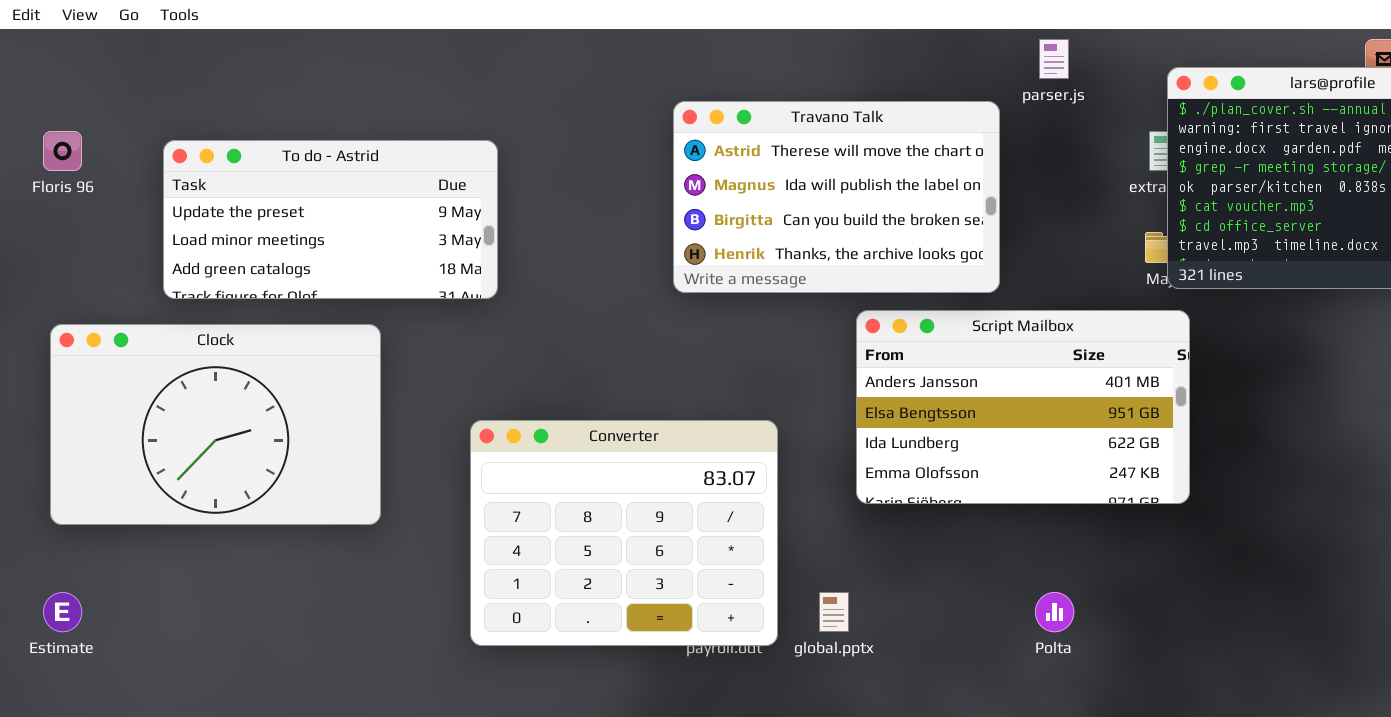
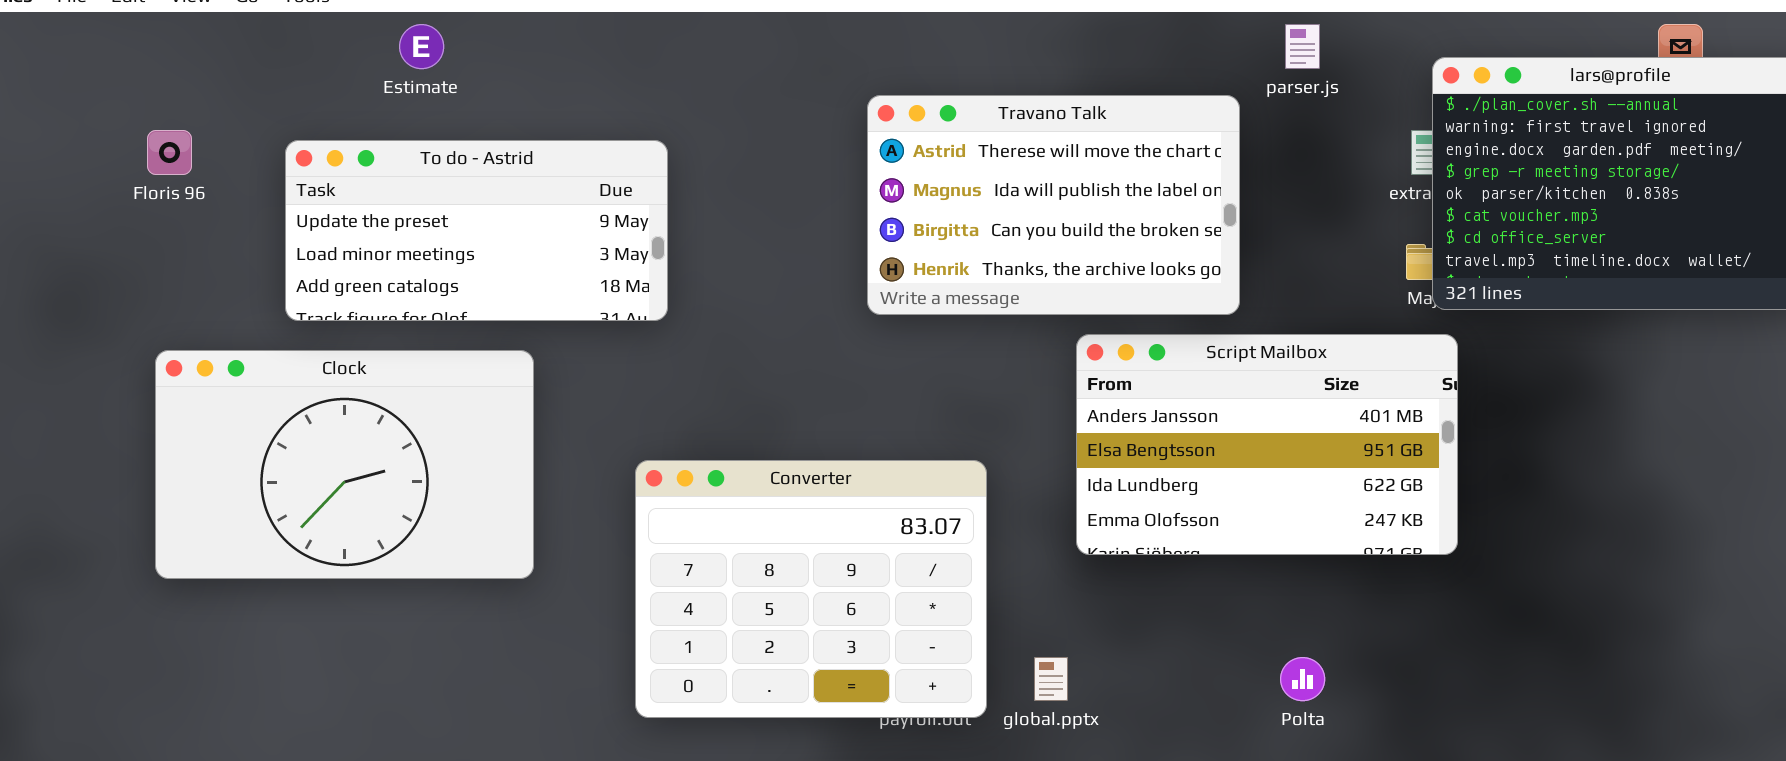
Estimate: [43,592,82,632] -> [399,24,444,69], moved

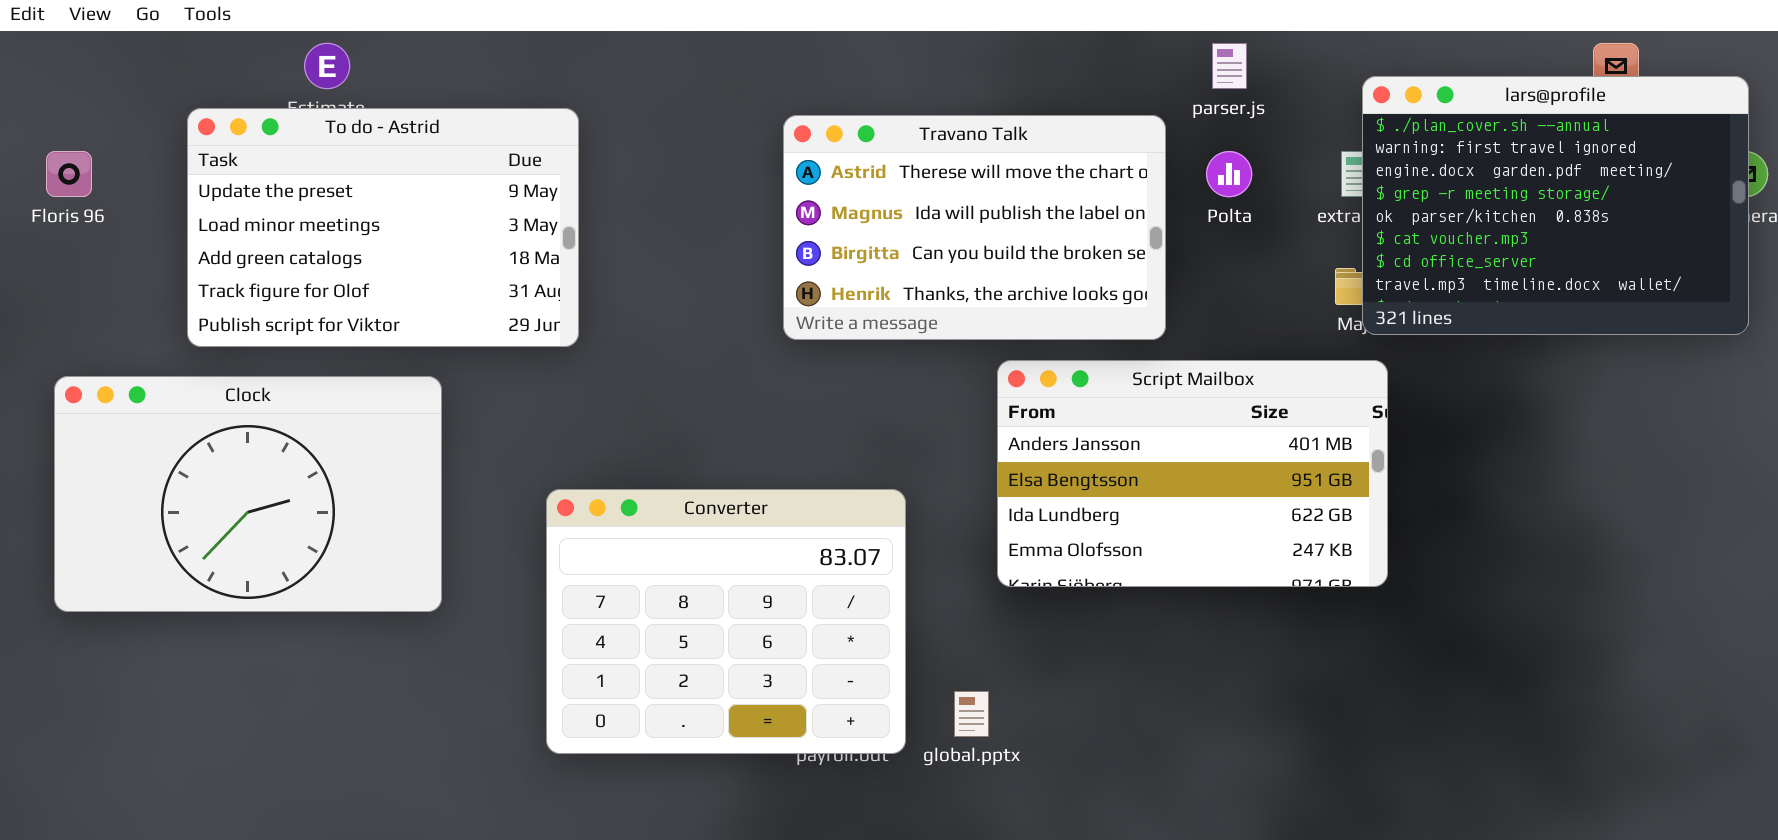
To do - Astrid: [285,140,668,321] -> [187,108,579,347], resized
Polta: [1280,657,1325,701] -> [1206,151,1252,197], moved

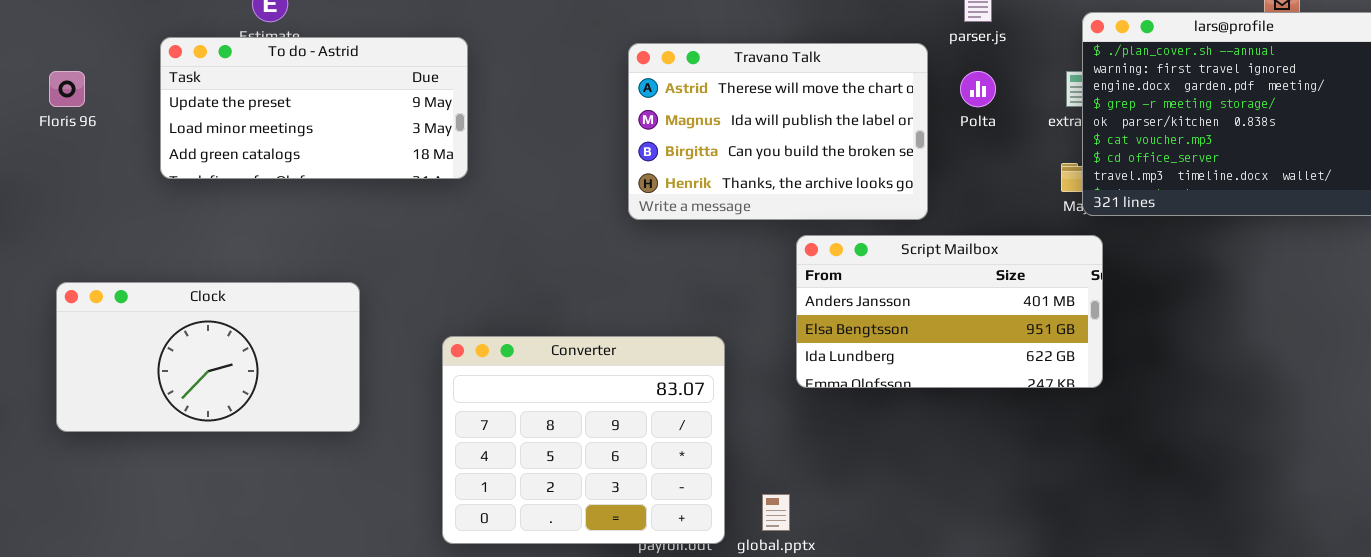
To do - Astrid: [187,108,579,347] -> [160,37,468,179], resized
Script Mailbox: [997,360,1388,587] -> [796,235,1103,388], resized
Clock: [54,376,442,612] -> [56,282,360,432], resized

